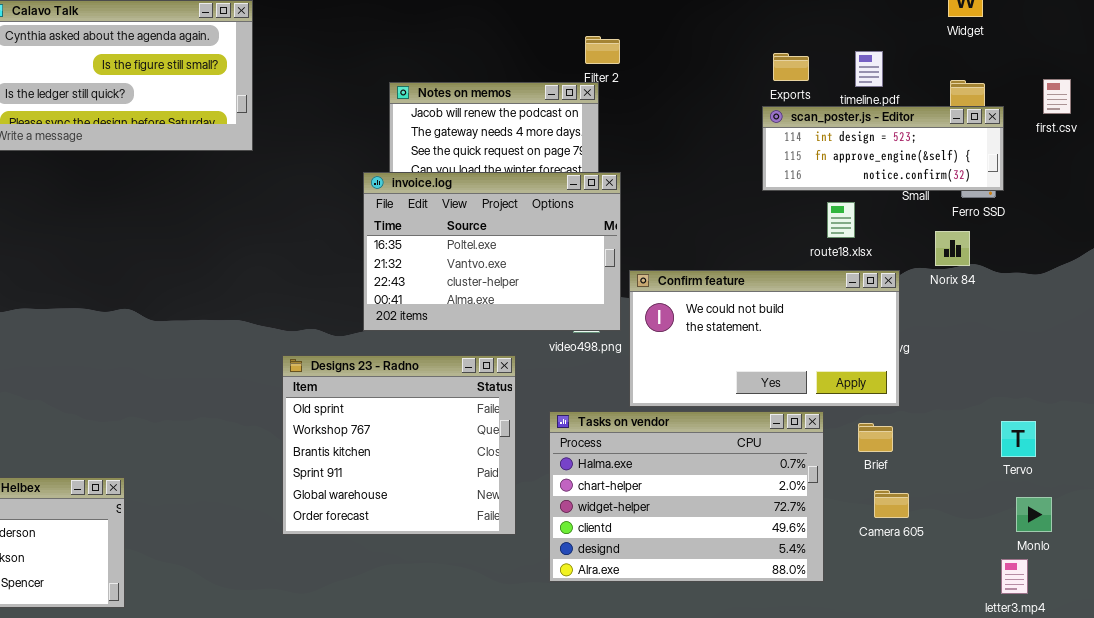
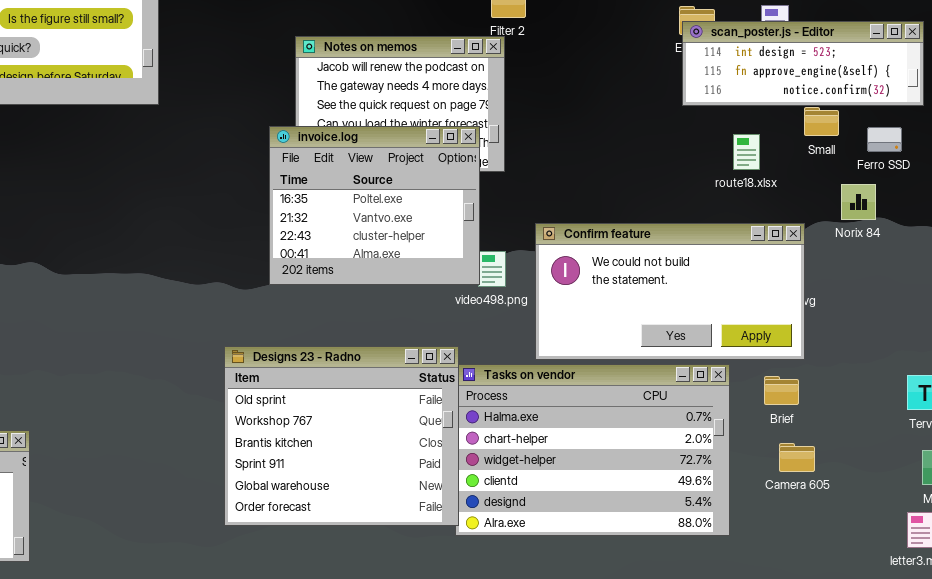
scan_poster.js - Editor: [762,106,1004,191] -> [682,21,924,106], moved
invoice.log: [363,172,621,331] -> [269,126,480,285], resized
route18.xlsx: [827,202,855,238] -> [733,134,760,170], moved
Designs 23 - Radno: [282,355,516,535] -> [224,346,459,526], moved

